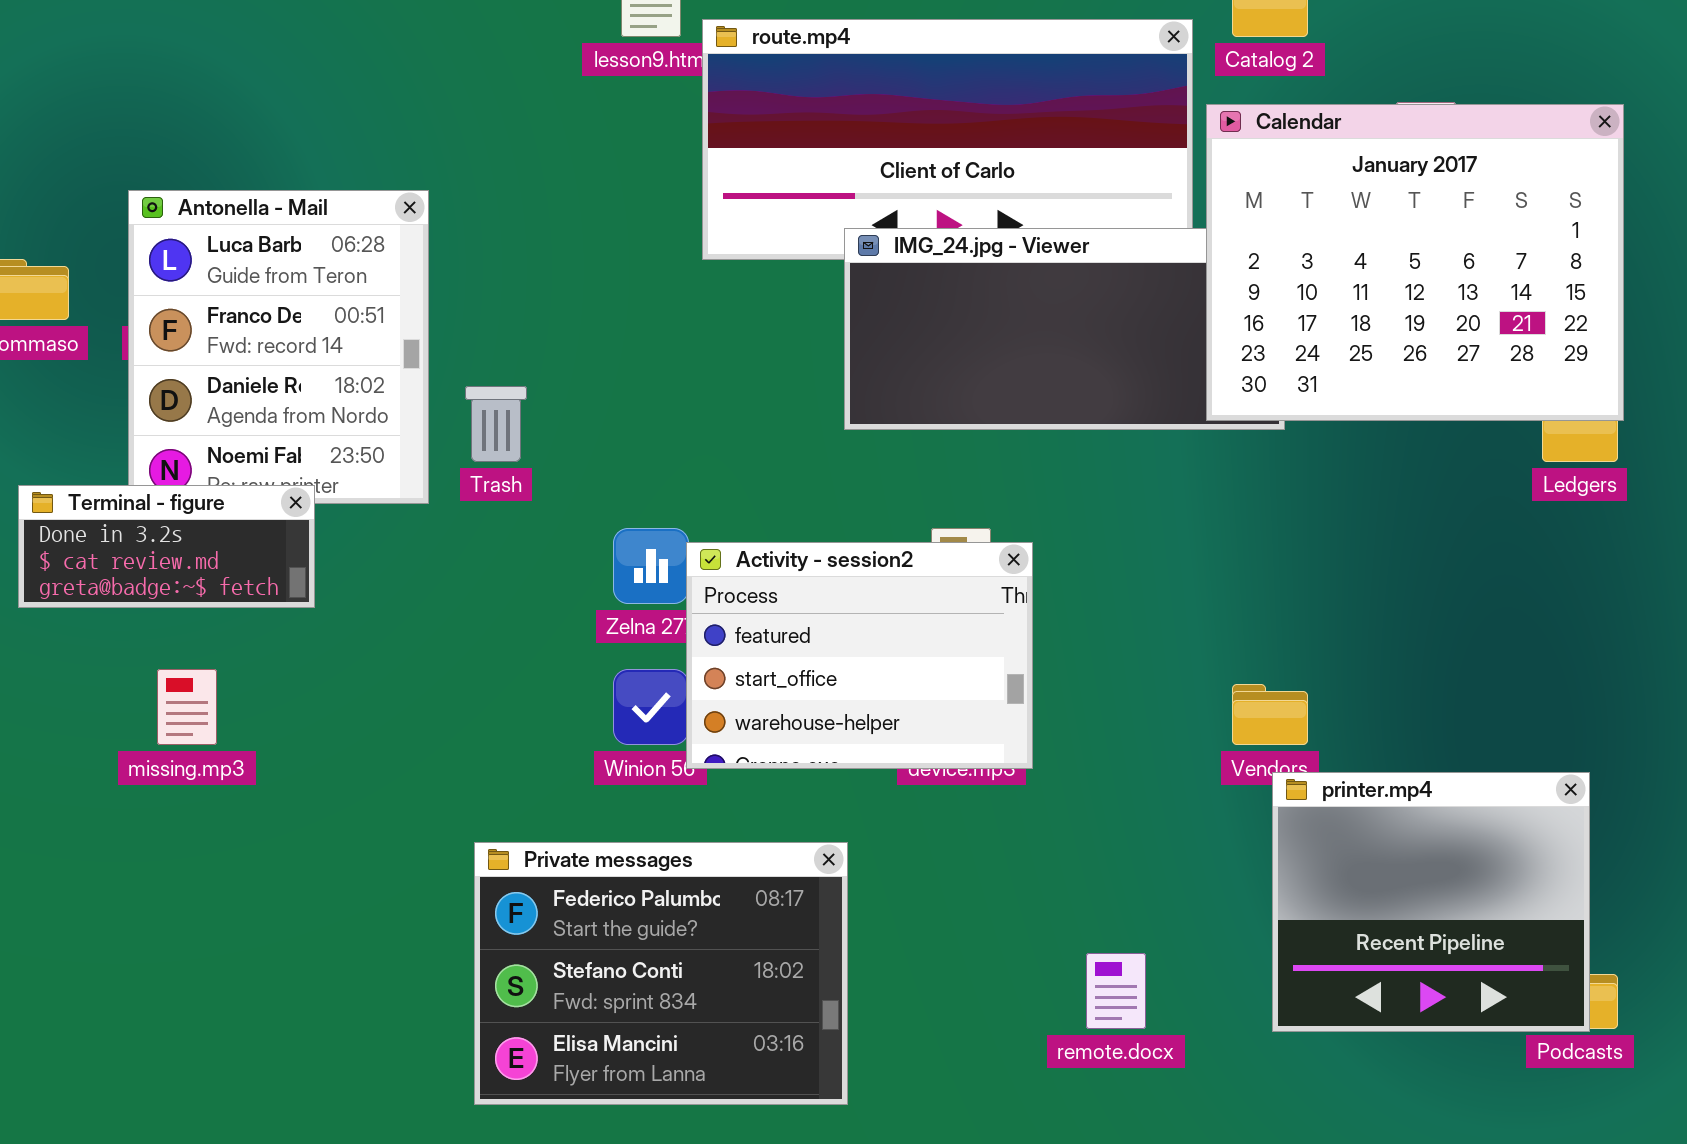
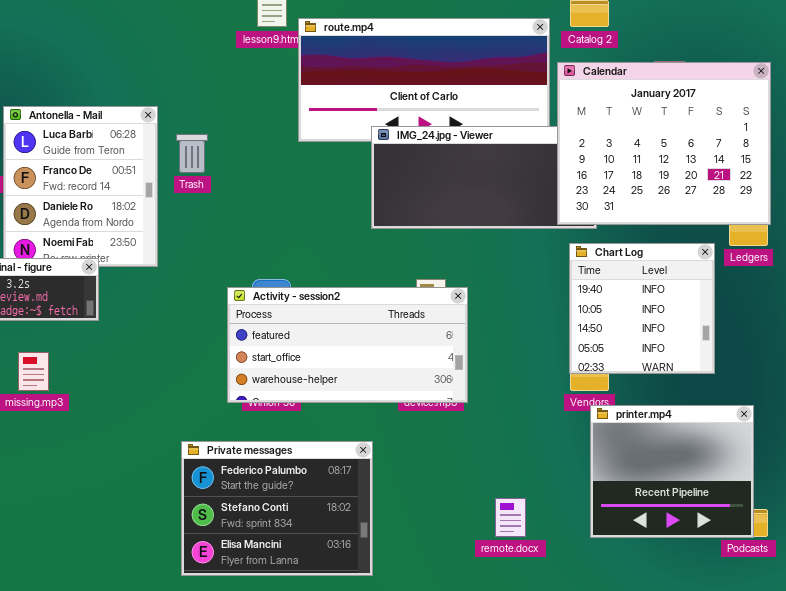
Trash: [465,386,527,462] -> [176,134,208,173], moved
Chart Log: none -> [569,243,715,374], opened
Activity - session2: [686,542,1033,769] -> [227,287,468,403], resized

